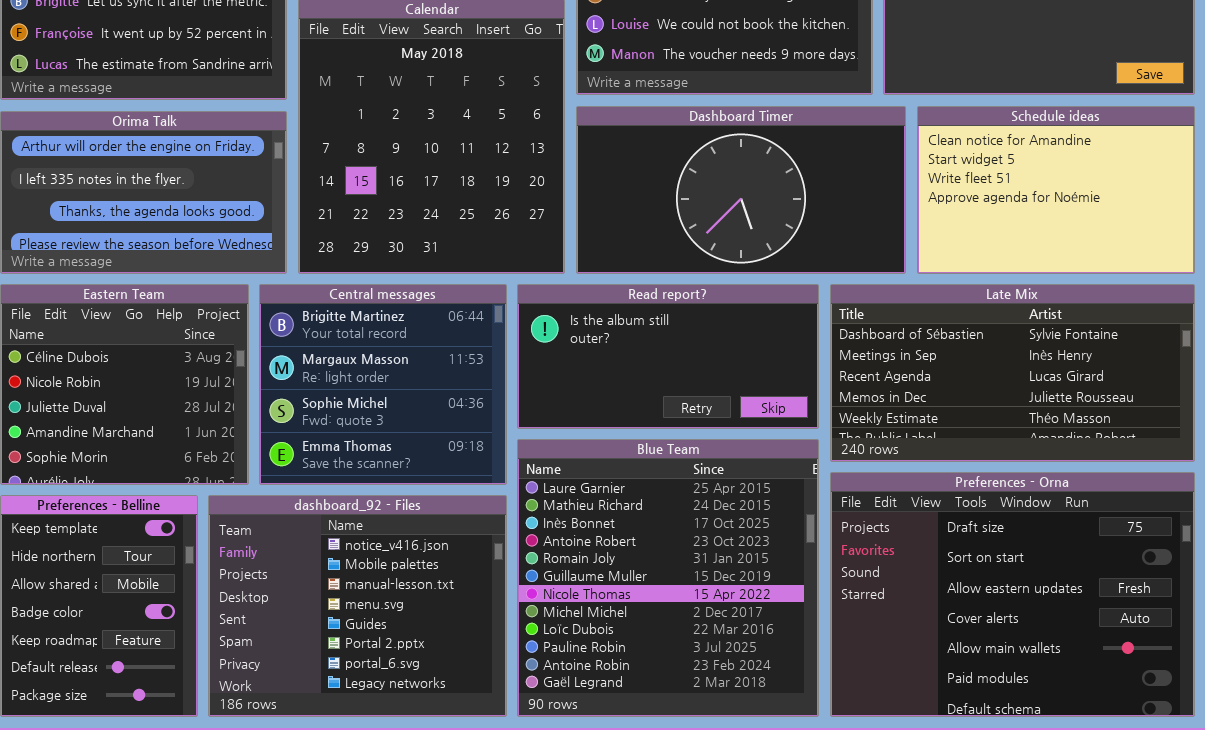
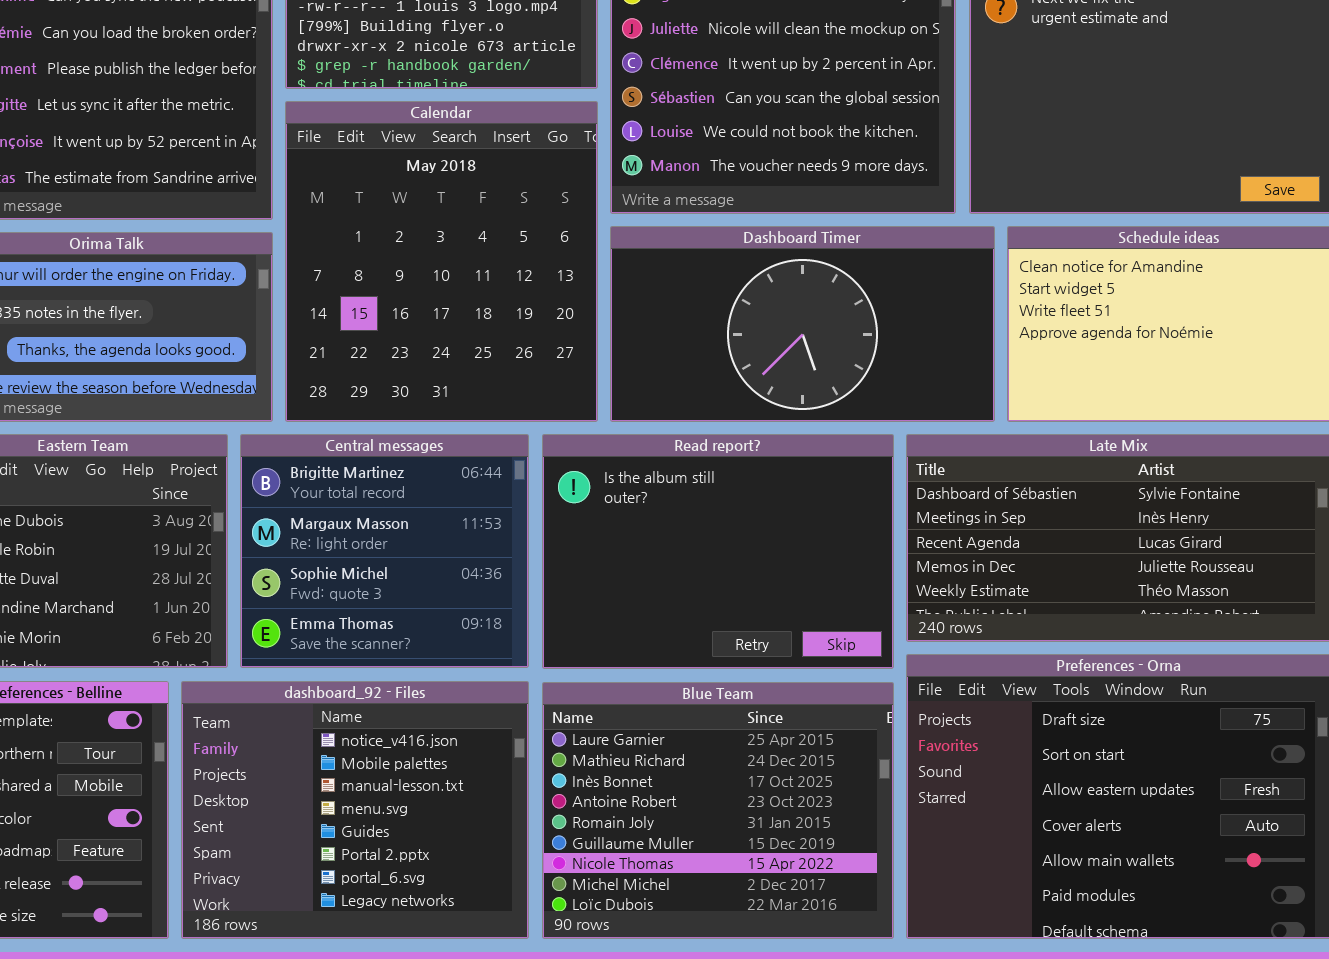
Read report?: [517,284,819,429] -> [542,434,894,669], resized
Blue Team: [517,439,819,717] -> [542,682,894,939], resized

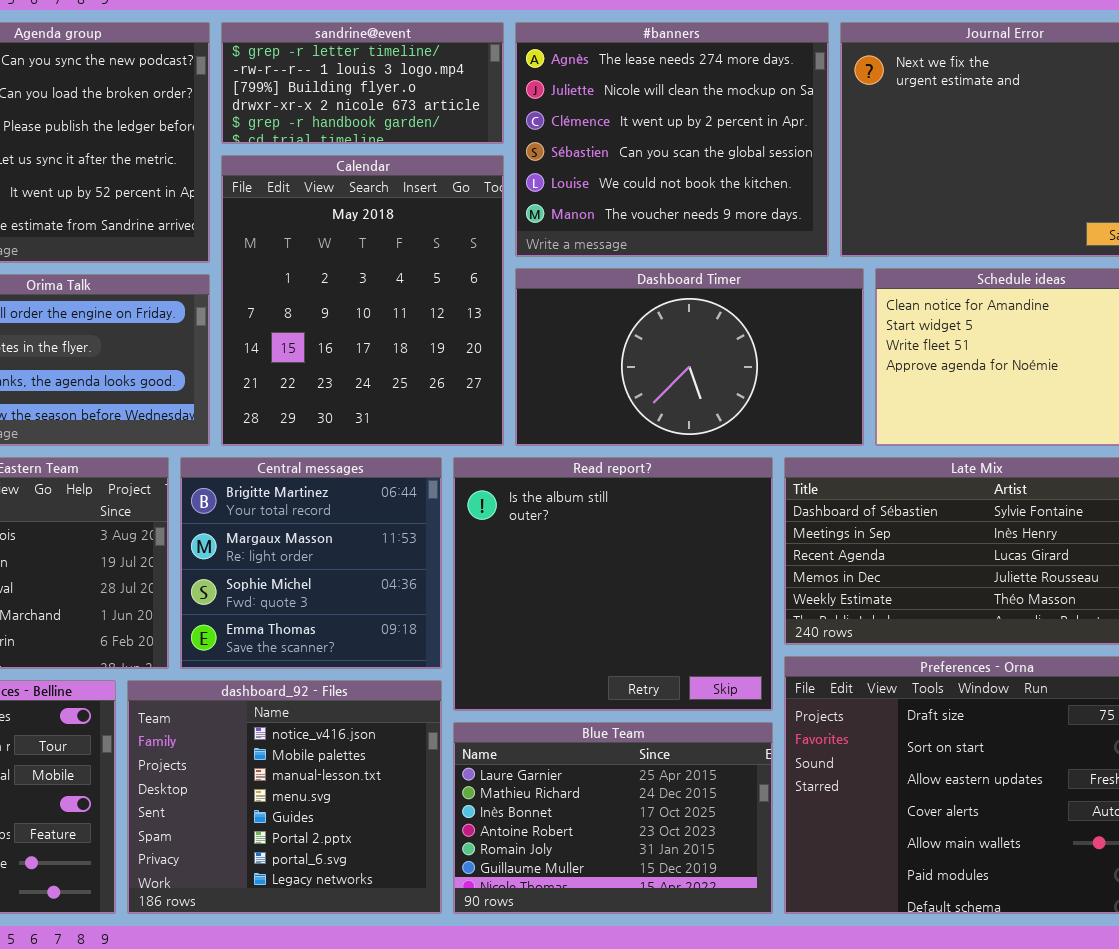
Read report?: [542,434,894,669] -> [453,457,773,711], resized
Blue Team: [542,682,894,939] -> [453,722,773,914], resized

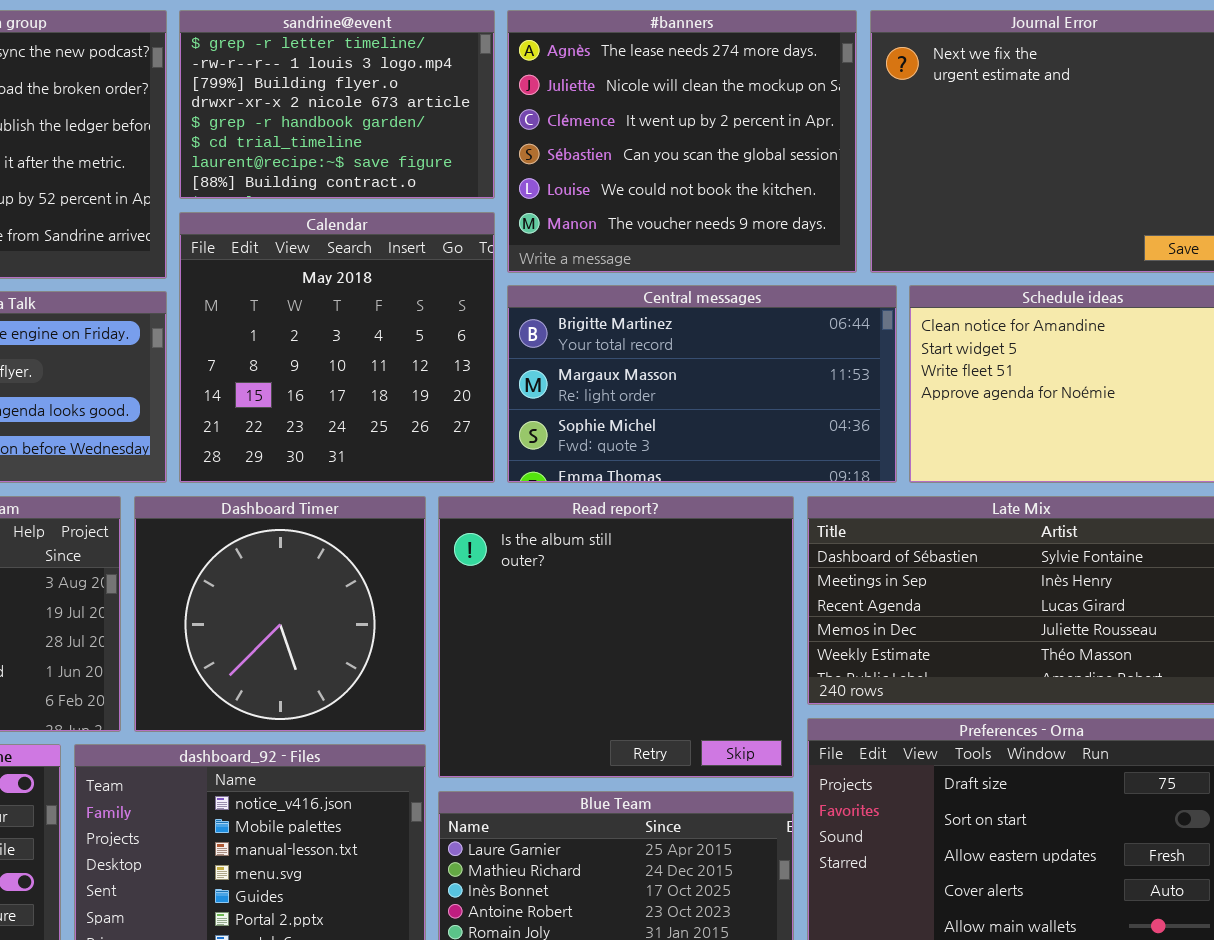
sandrine@event: [221,22,504,144] -> [179,10,495,199], resized
Calendar: [221,155,504,446] -> [179,212,495,483], resized
Dashboard Timer: [515,268,864,446] -> [134,496,426,732], moved, resized
Central messages: [180,457,442,669] -> [507,285,897,483], moved, resized

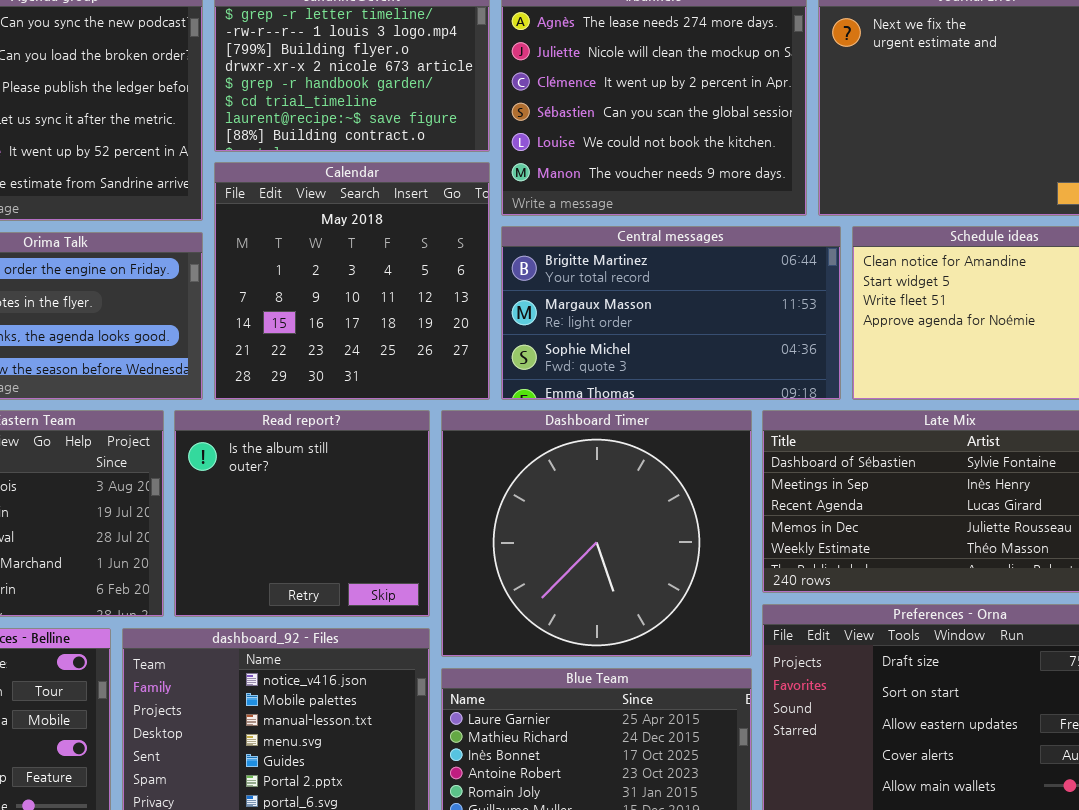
Dashboard Timer: [134,496,426,732] -> [441,410,752,657], moved, resized
Read report?: [438,496,794,778] -> [174,410,430,617], moved, resized

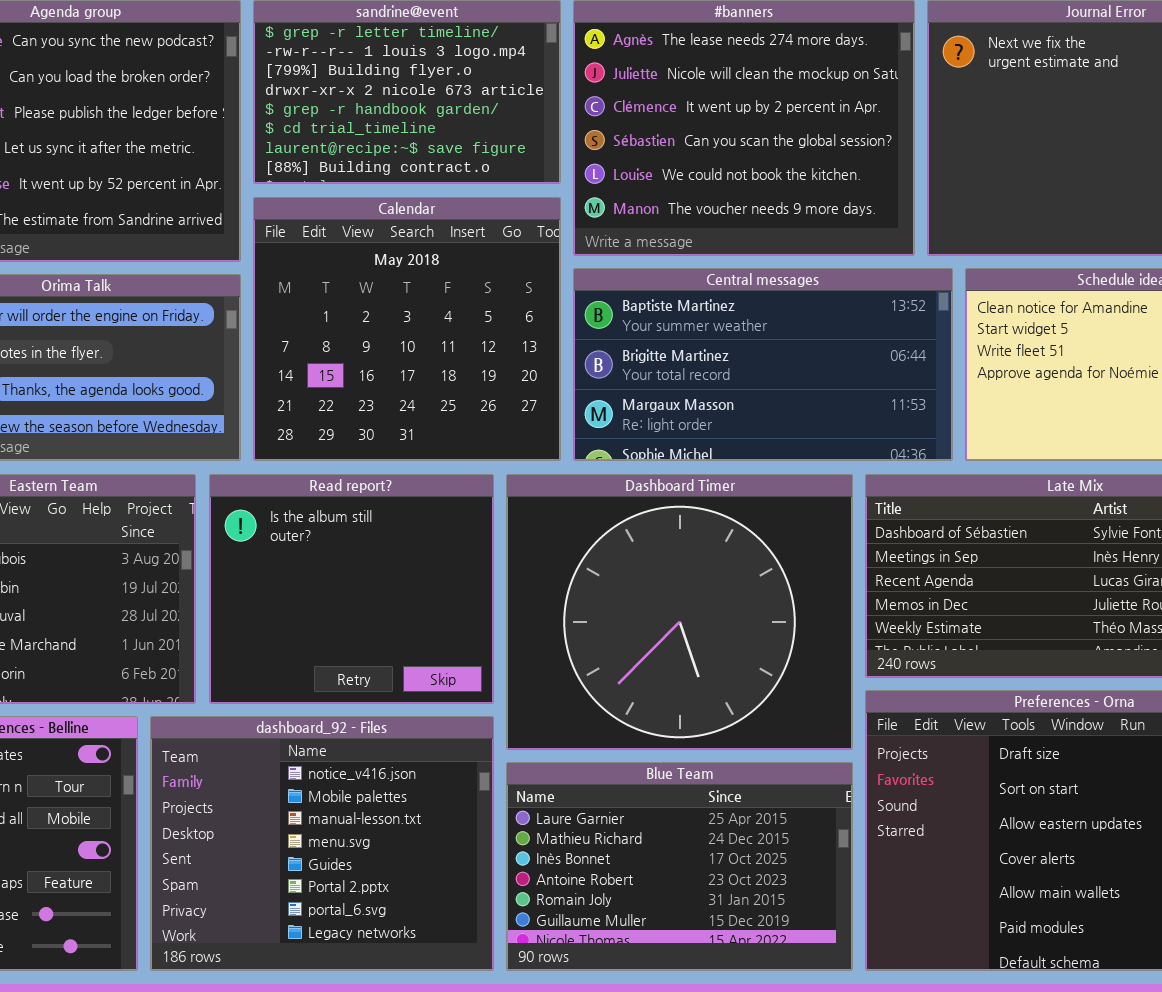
Central messages: [501,226,841,400] -> [573,268,953,461], scrolled up 1 row

